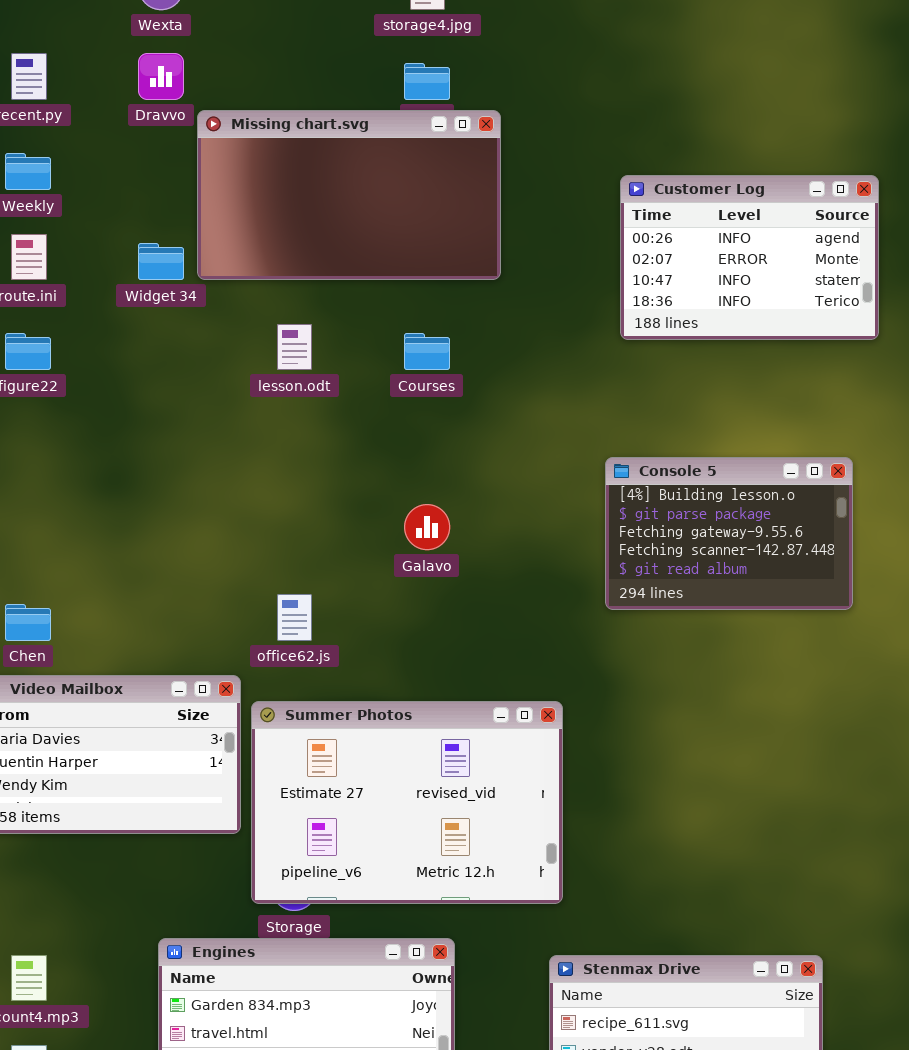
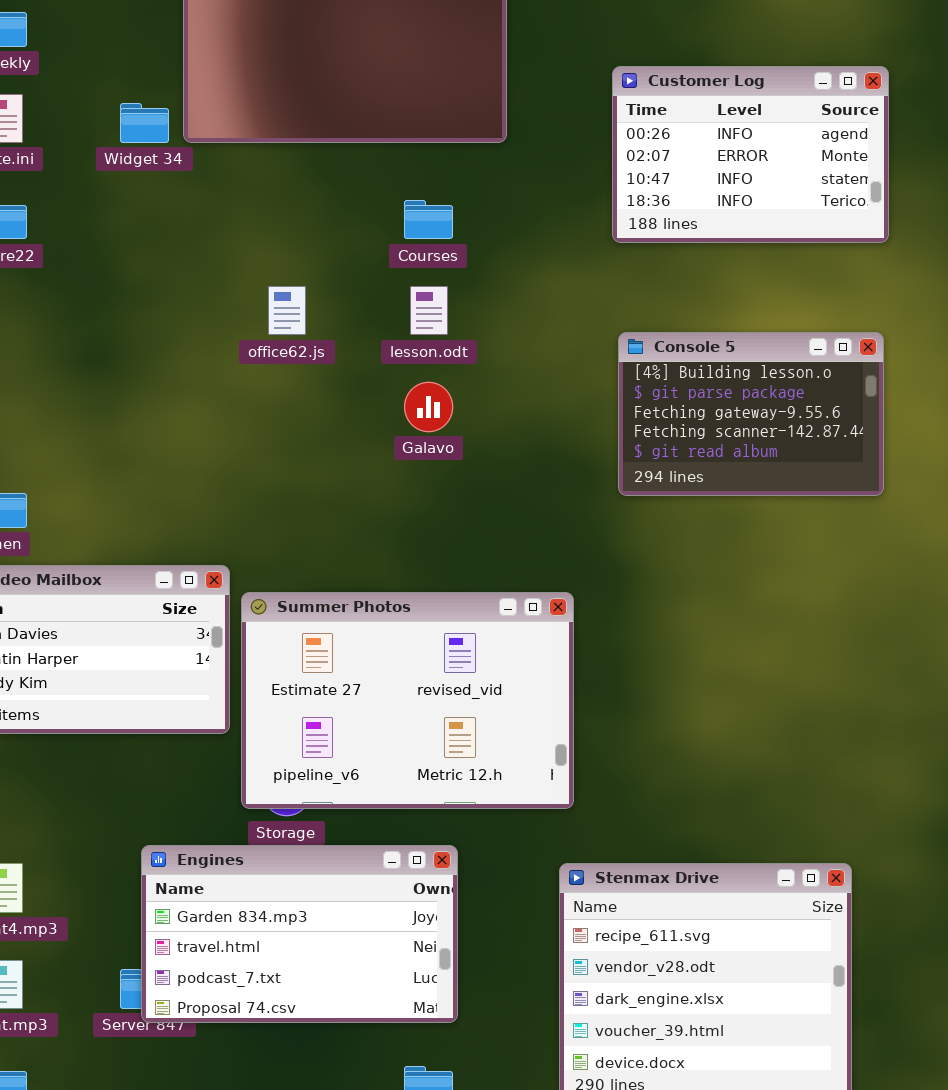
Customer Log: [620,175,879,340] -> [612,66,889,243], moved
lesson.odt: [277,324,312,370] -> [410,286,448,335], moved
office62.js: [277,594,312,641] -> [268,286,306,335], moved

